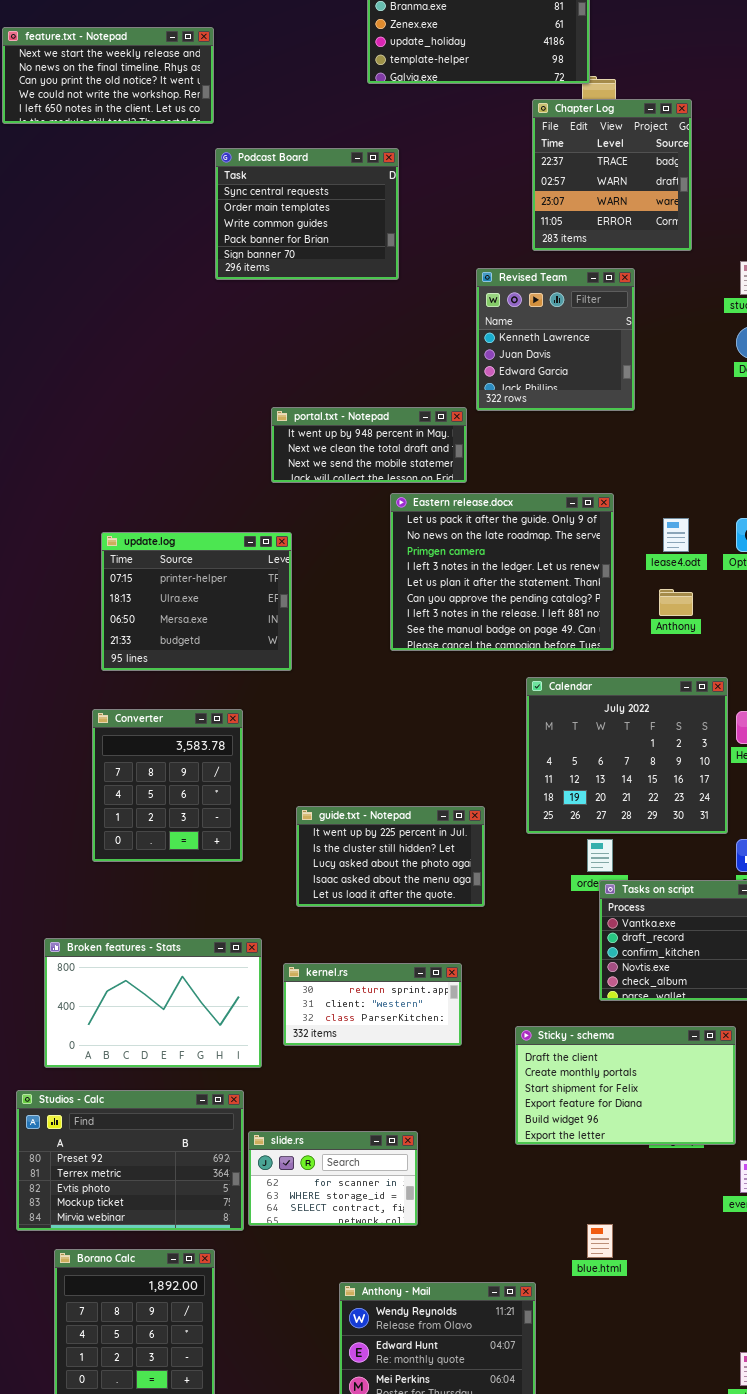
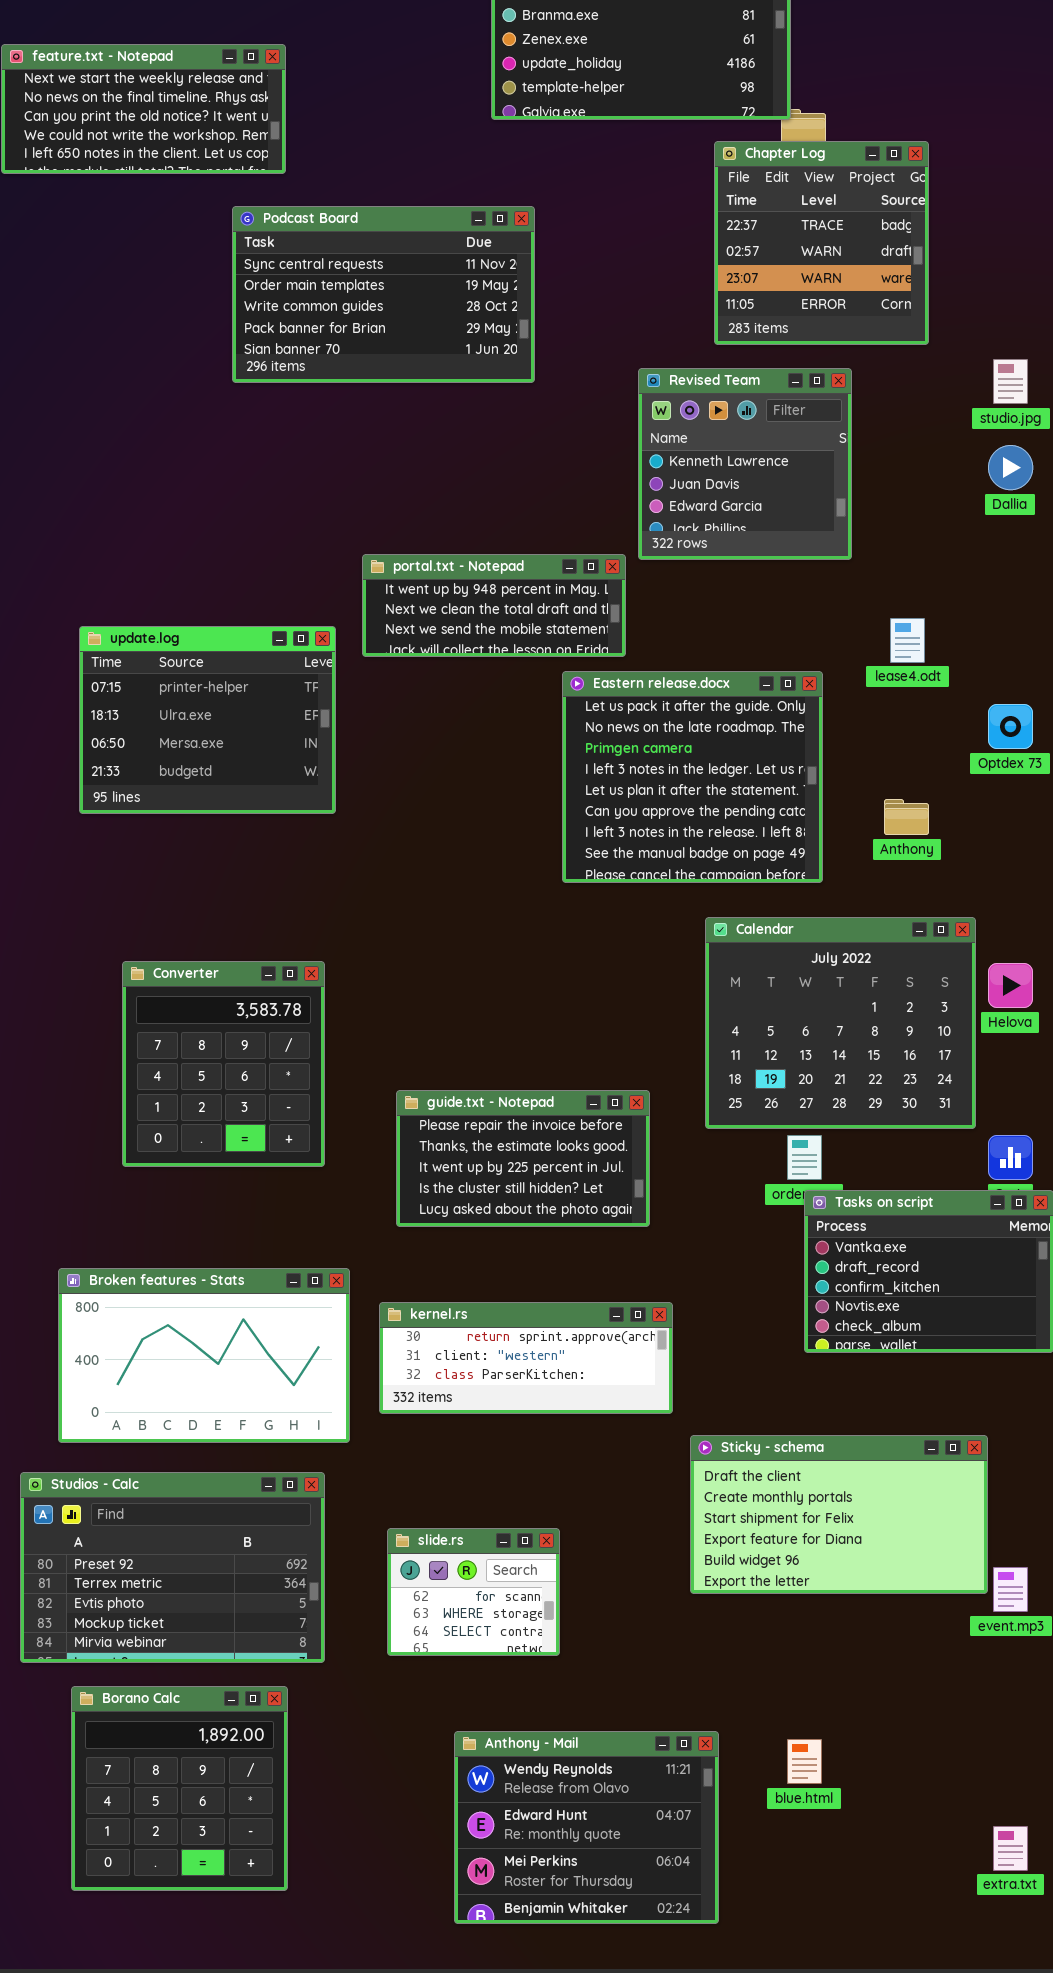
Podcast Board: [215,148,399,280] -> [232,206,535,383], resized
Eastern release.docx: [390,493,614,651] -> [562,671,823,883], resized
lease4.odt: [663,518,689,552] -> [890,618,925,663], moved
update.log: [101,532,292,671] -> [79,626,336,814], moved
guide.txt - Notepad: [296,806,485,907] -> [396,1090,650,1227], scrolled up 2 rows
kernel.rs: [283,963,462,1046] -> [379,1302,673,1414], resized
Sticky - schema: [515,1026,736,1145] -> [690,1435,988,1594], moved
slide.rs: [248,1131,418,1226] -> [387,1528,560,1656], resized
blue.html: [587,1224,613,1258] -> [787,1739,822,1784], moved

